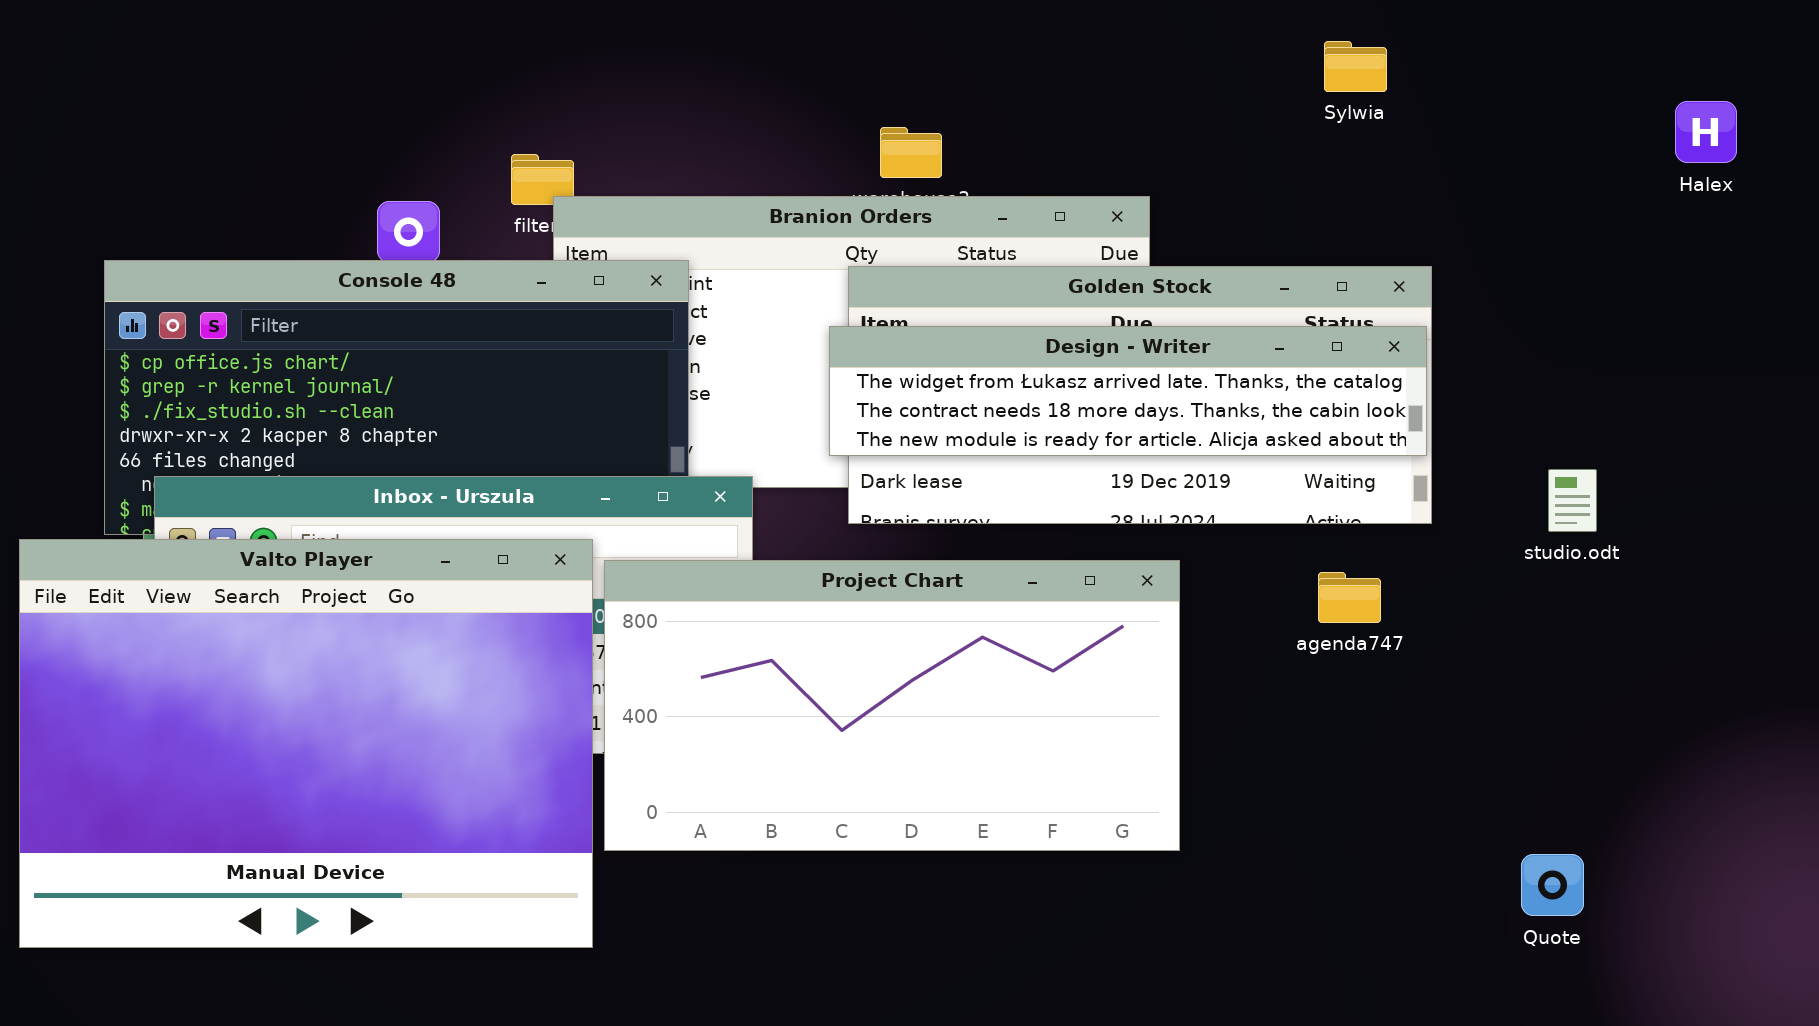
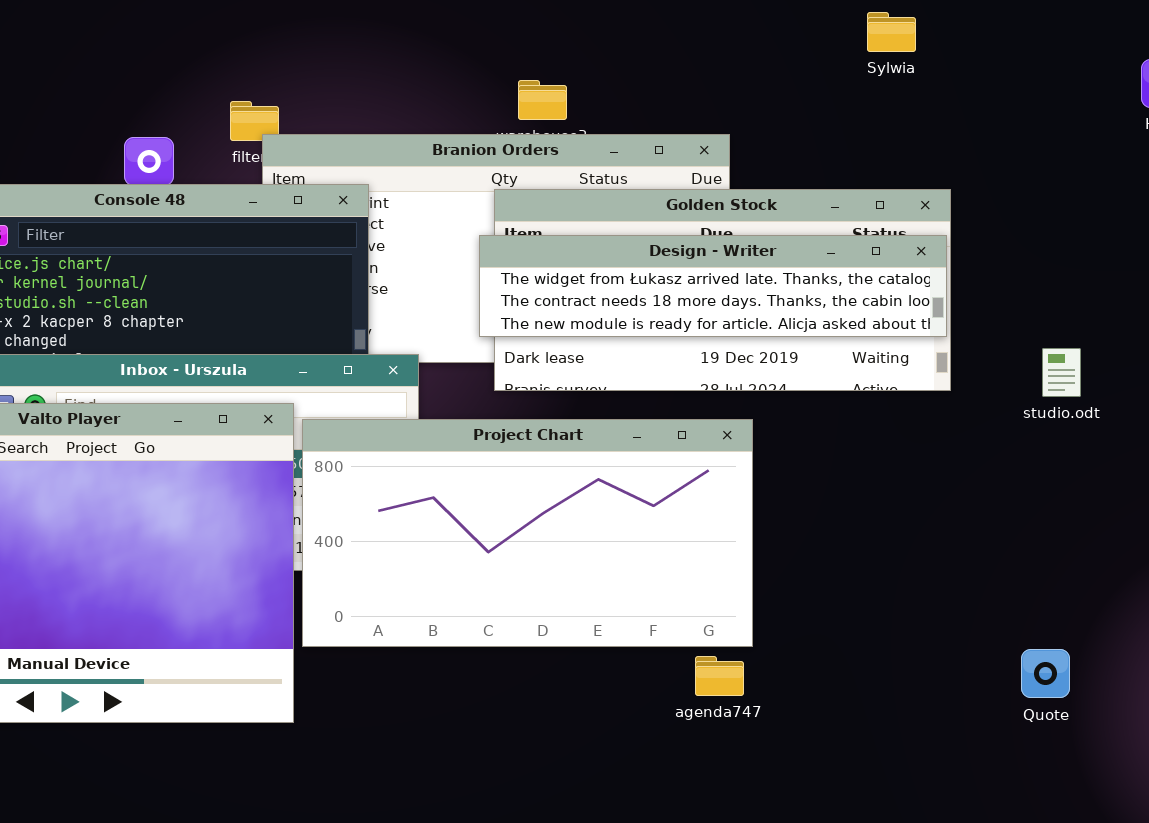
agenda747: [1318,572,1381,623] -> [695,656,744,696], moved

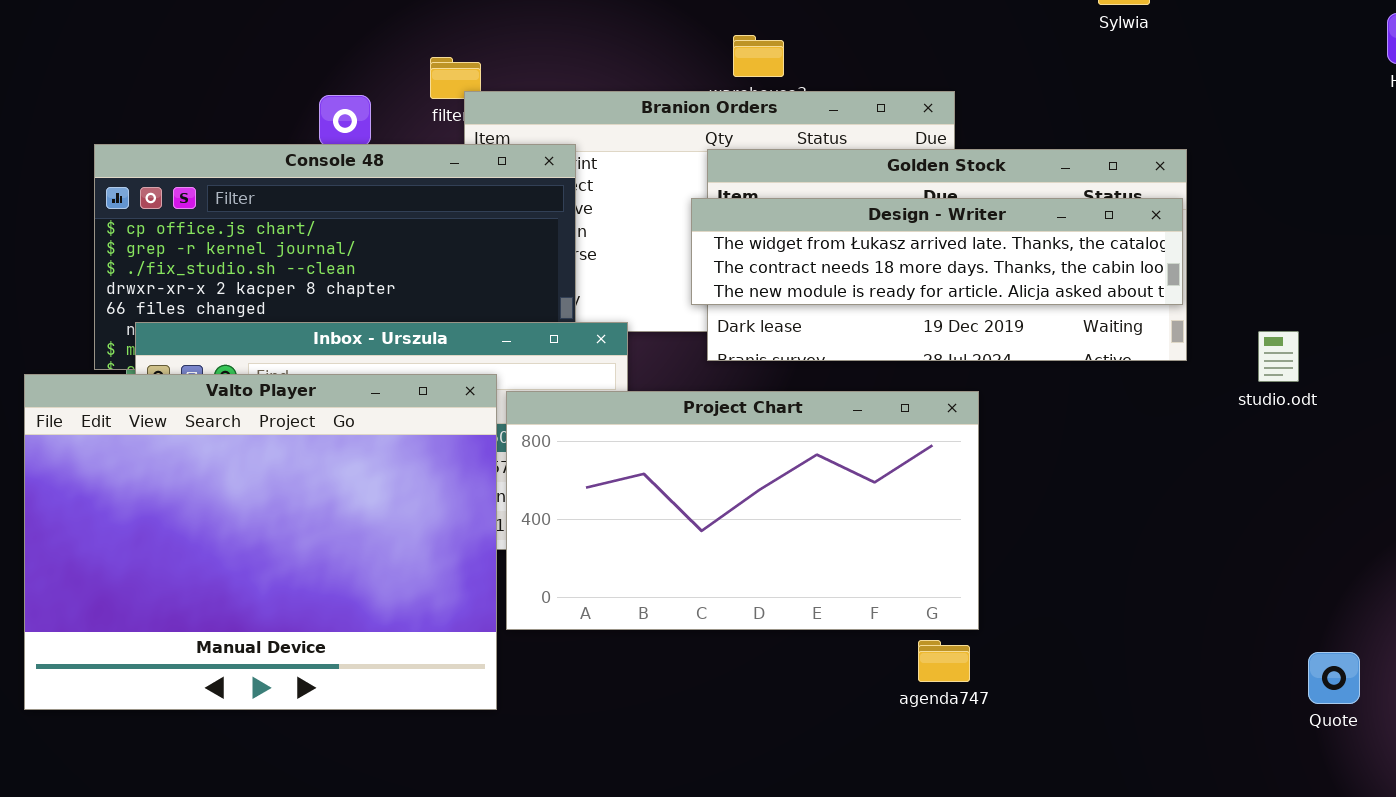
studio.odt: [1042,348,1081,397] -> [1258,331,1299,382], moved
Quote: [1021,649,1070,698] -> [1308,652,1360,704], moved

